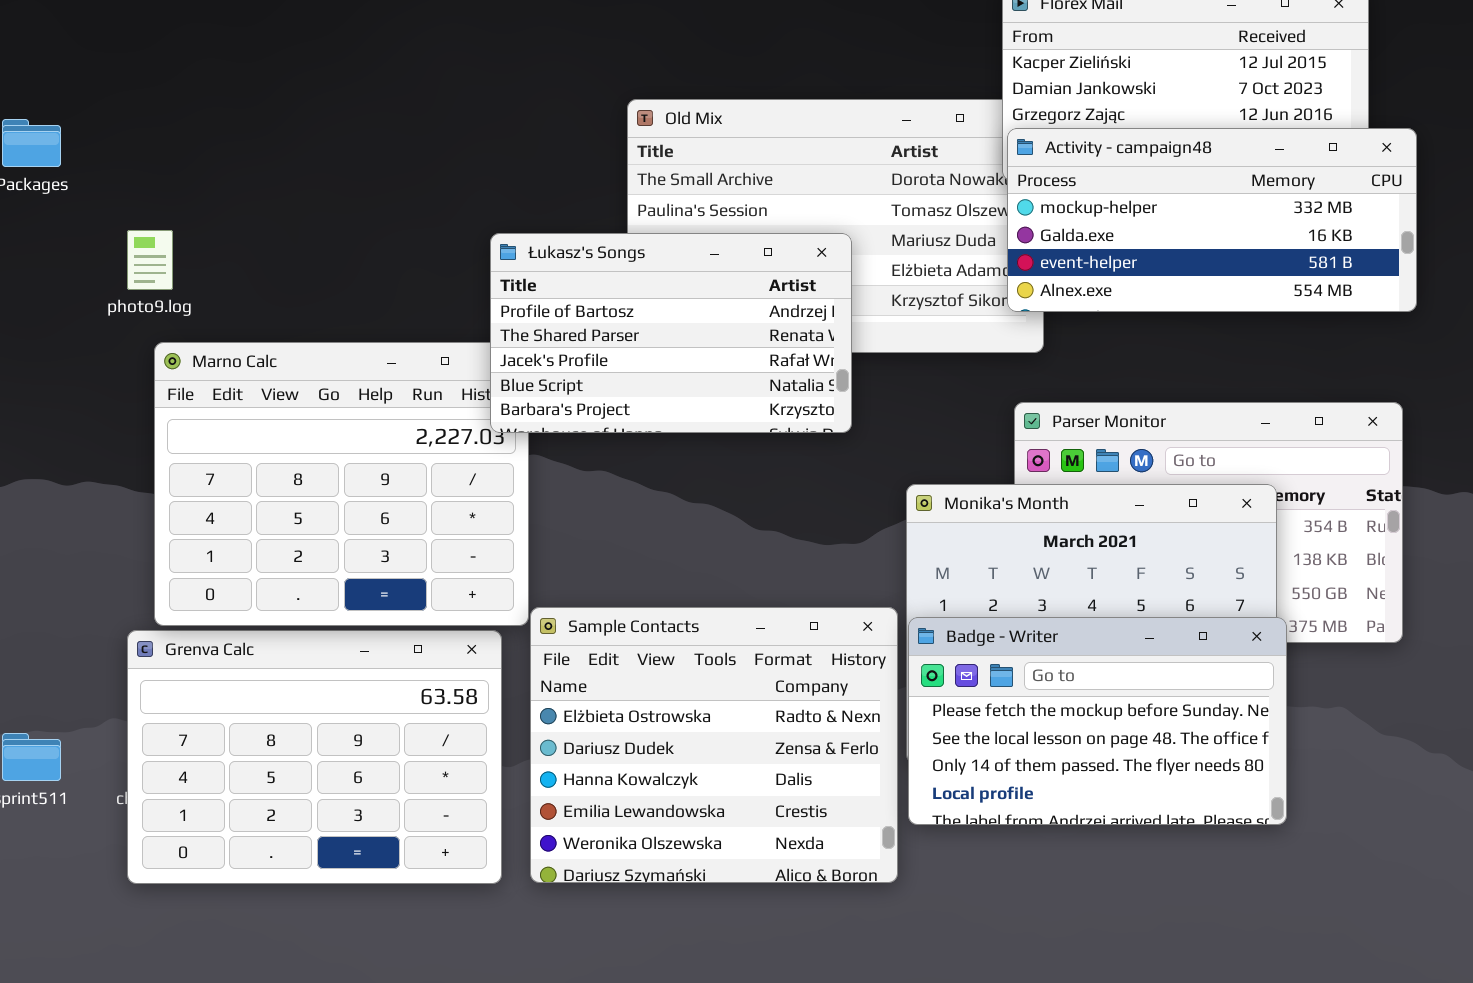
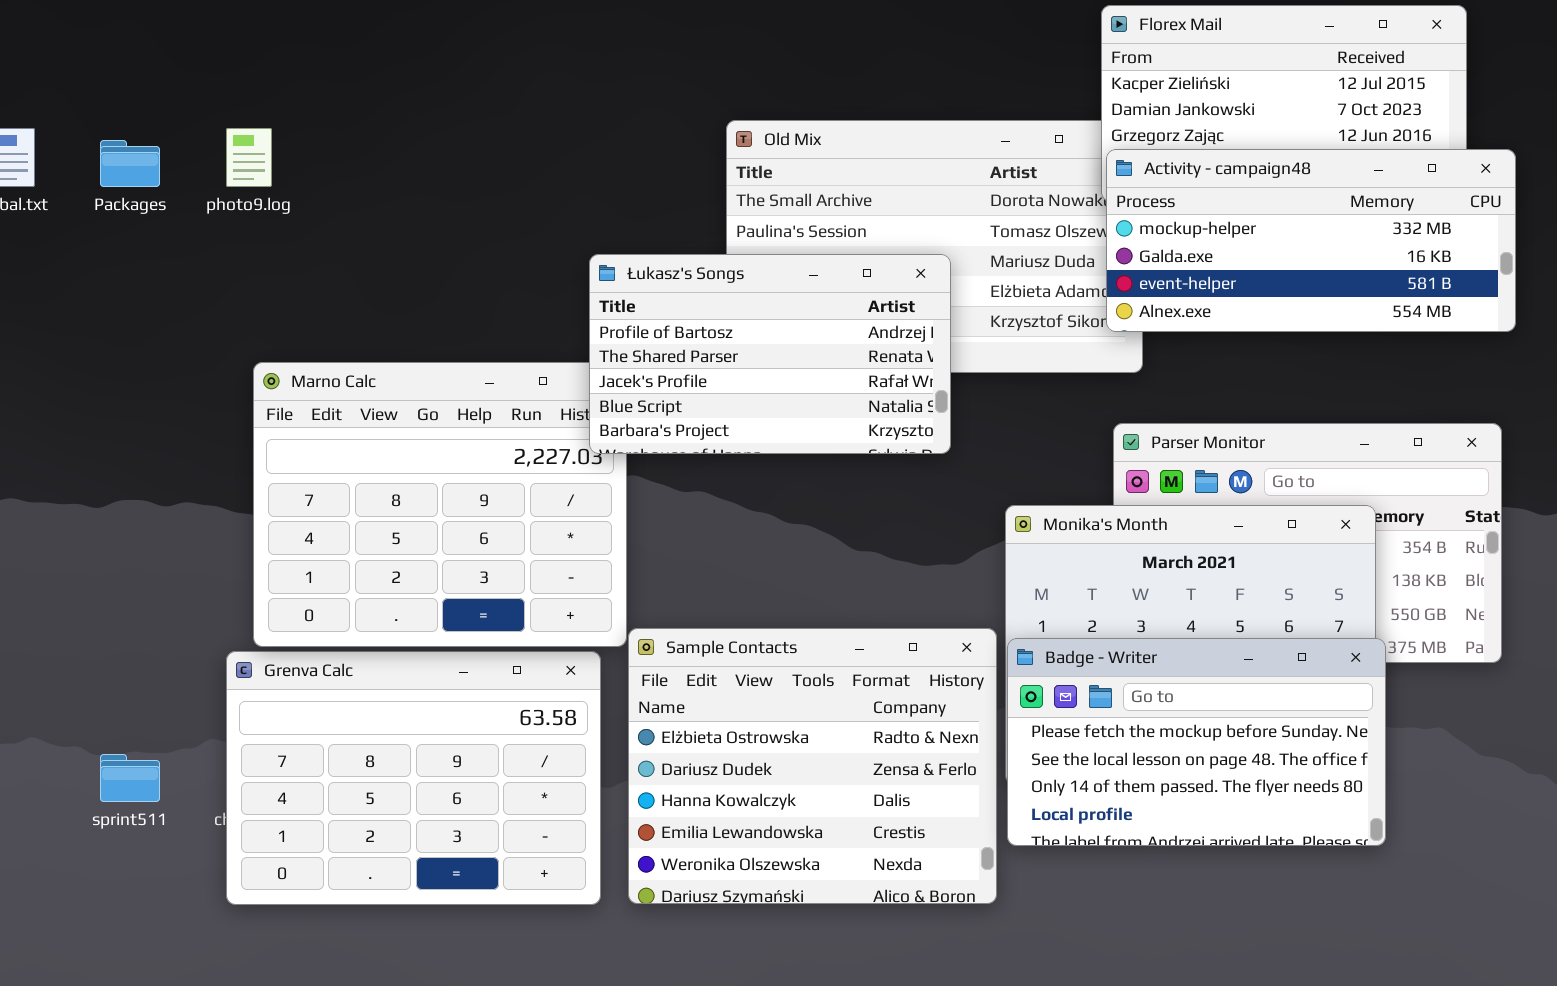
photo9.log: [127,230,173,290] -> [226,128,272,187], moved

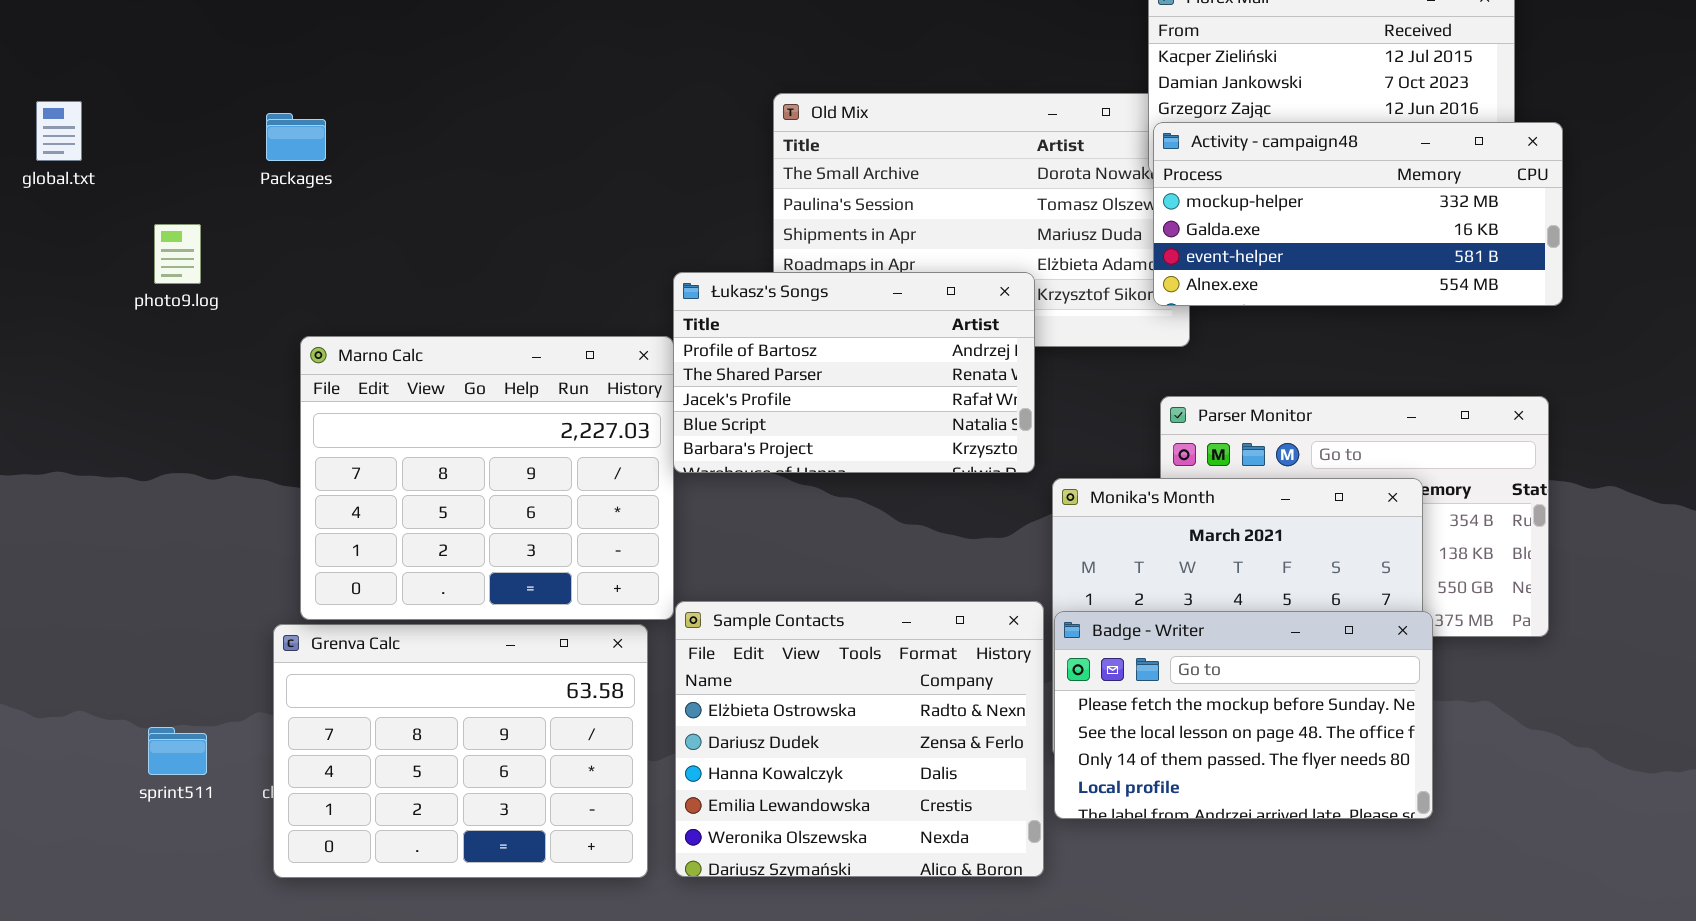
photo9.log: [226,128,272,187] -> [154,224,201,284], moved
Packages: [100,140,160,187] -> [266,113,326,161], moved
Łukasz's Songs: [589,254,951,454] -> [673,272,1035,473], moved

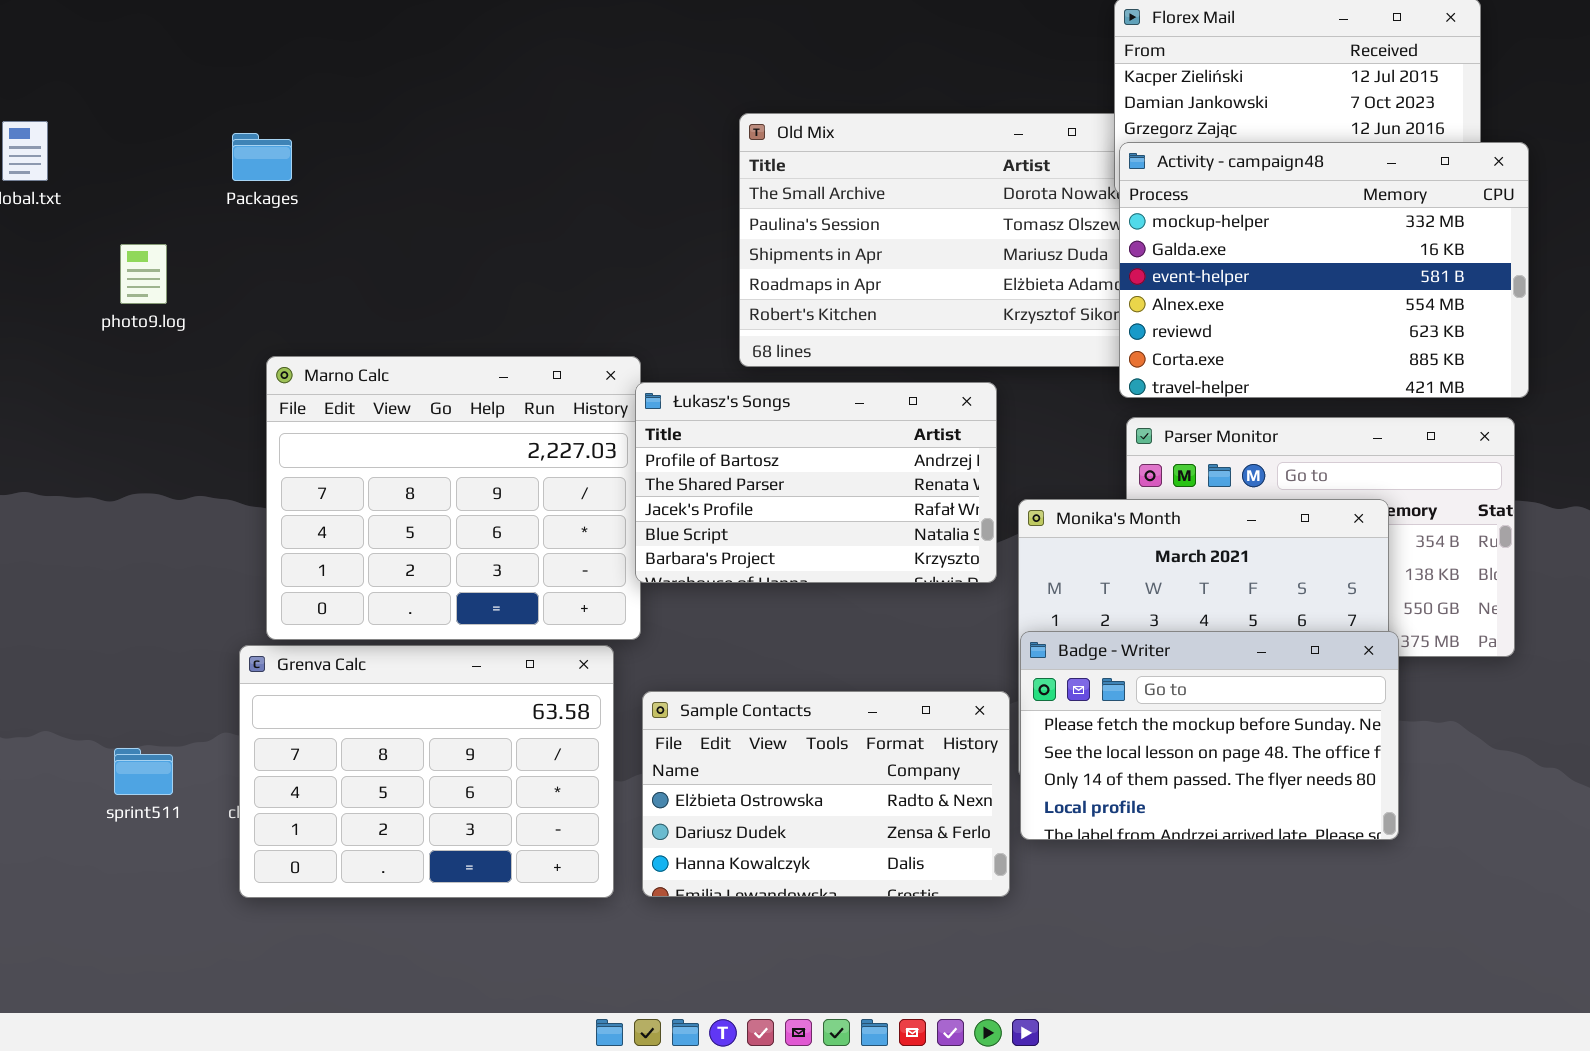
Activity - campaign48: [1153,122,1563,306] -> [1119,142,1529,398], resized
Łukasz's Songs: [673,272,1035,473] -> [635,382,997,583], moved
Sample Contacts: [675,601,1044,877] -> [642,691,1010,897], resized

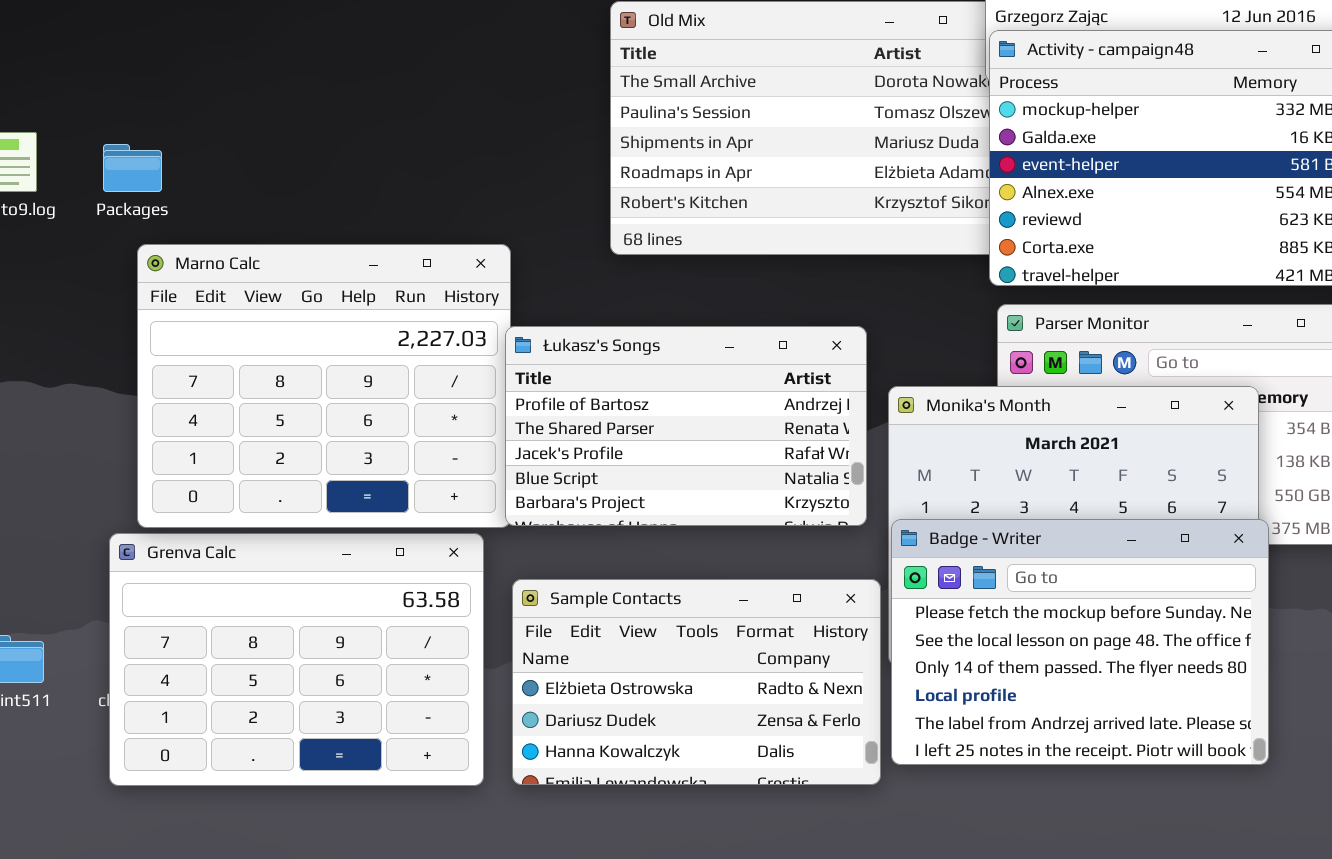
Packages: [232,133,292,181] -> [103,144,162,192], moved
Łukasz's Songs: [635,382,997,583] -> [505,326,867,526], moved
Badge - Writer: [1020,631,1399,840] -> [891,519,1269,765], resized

